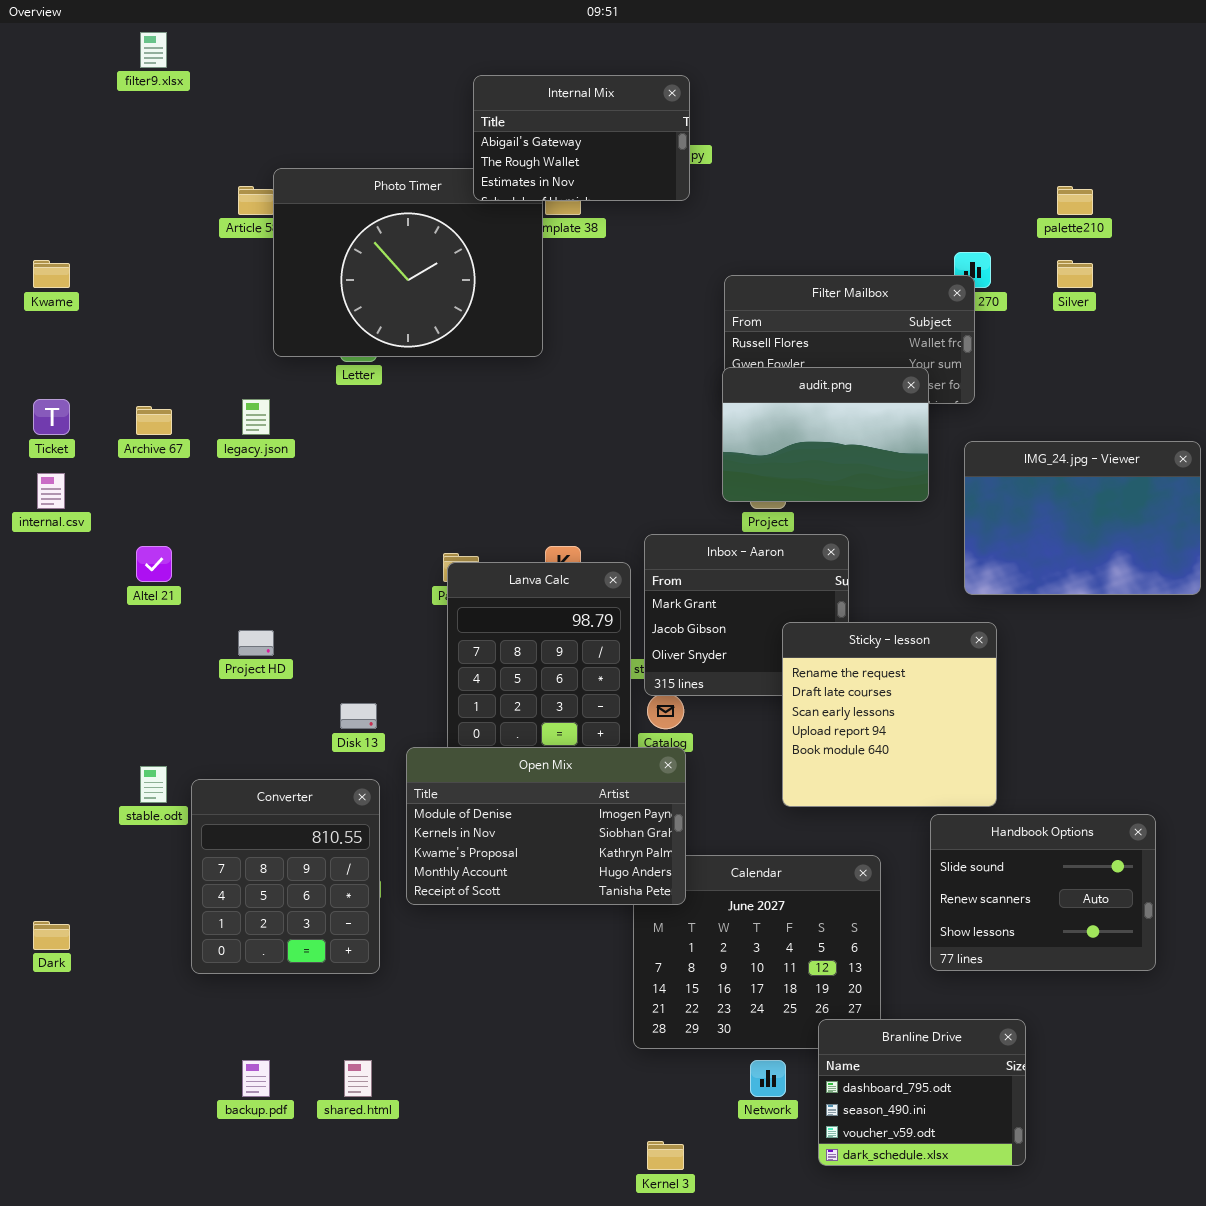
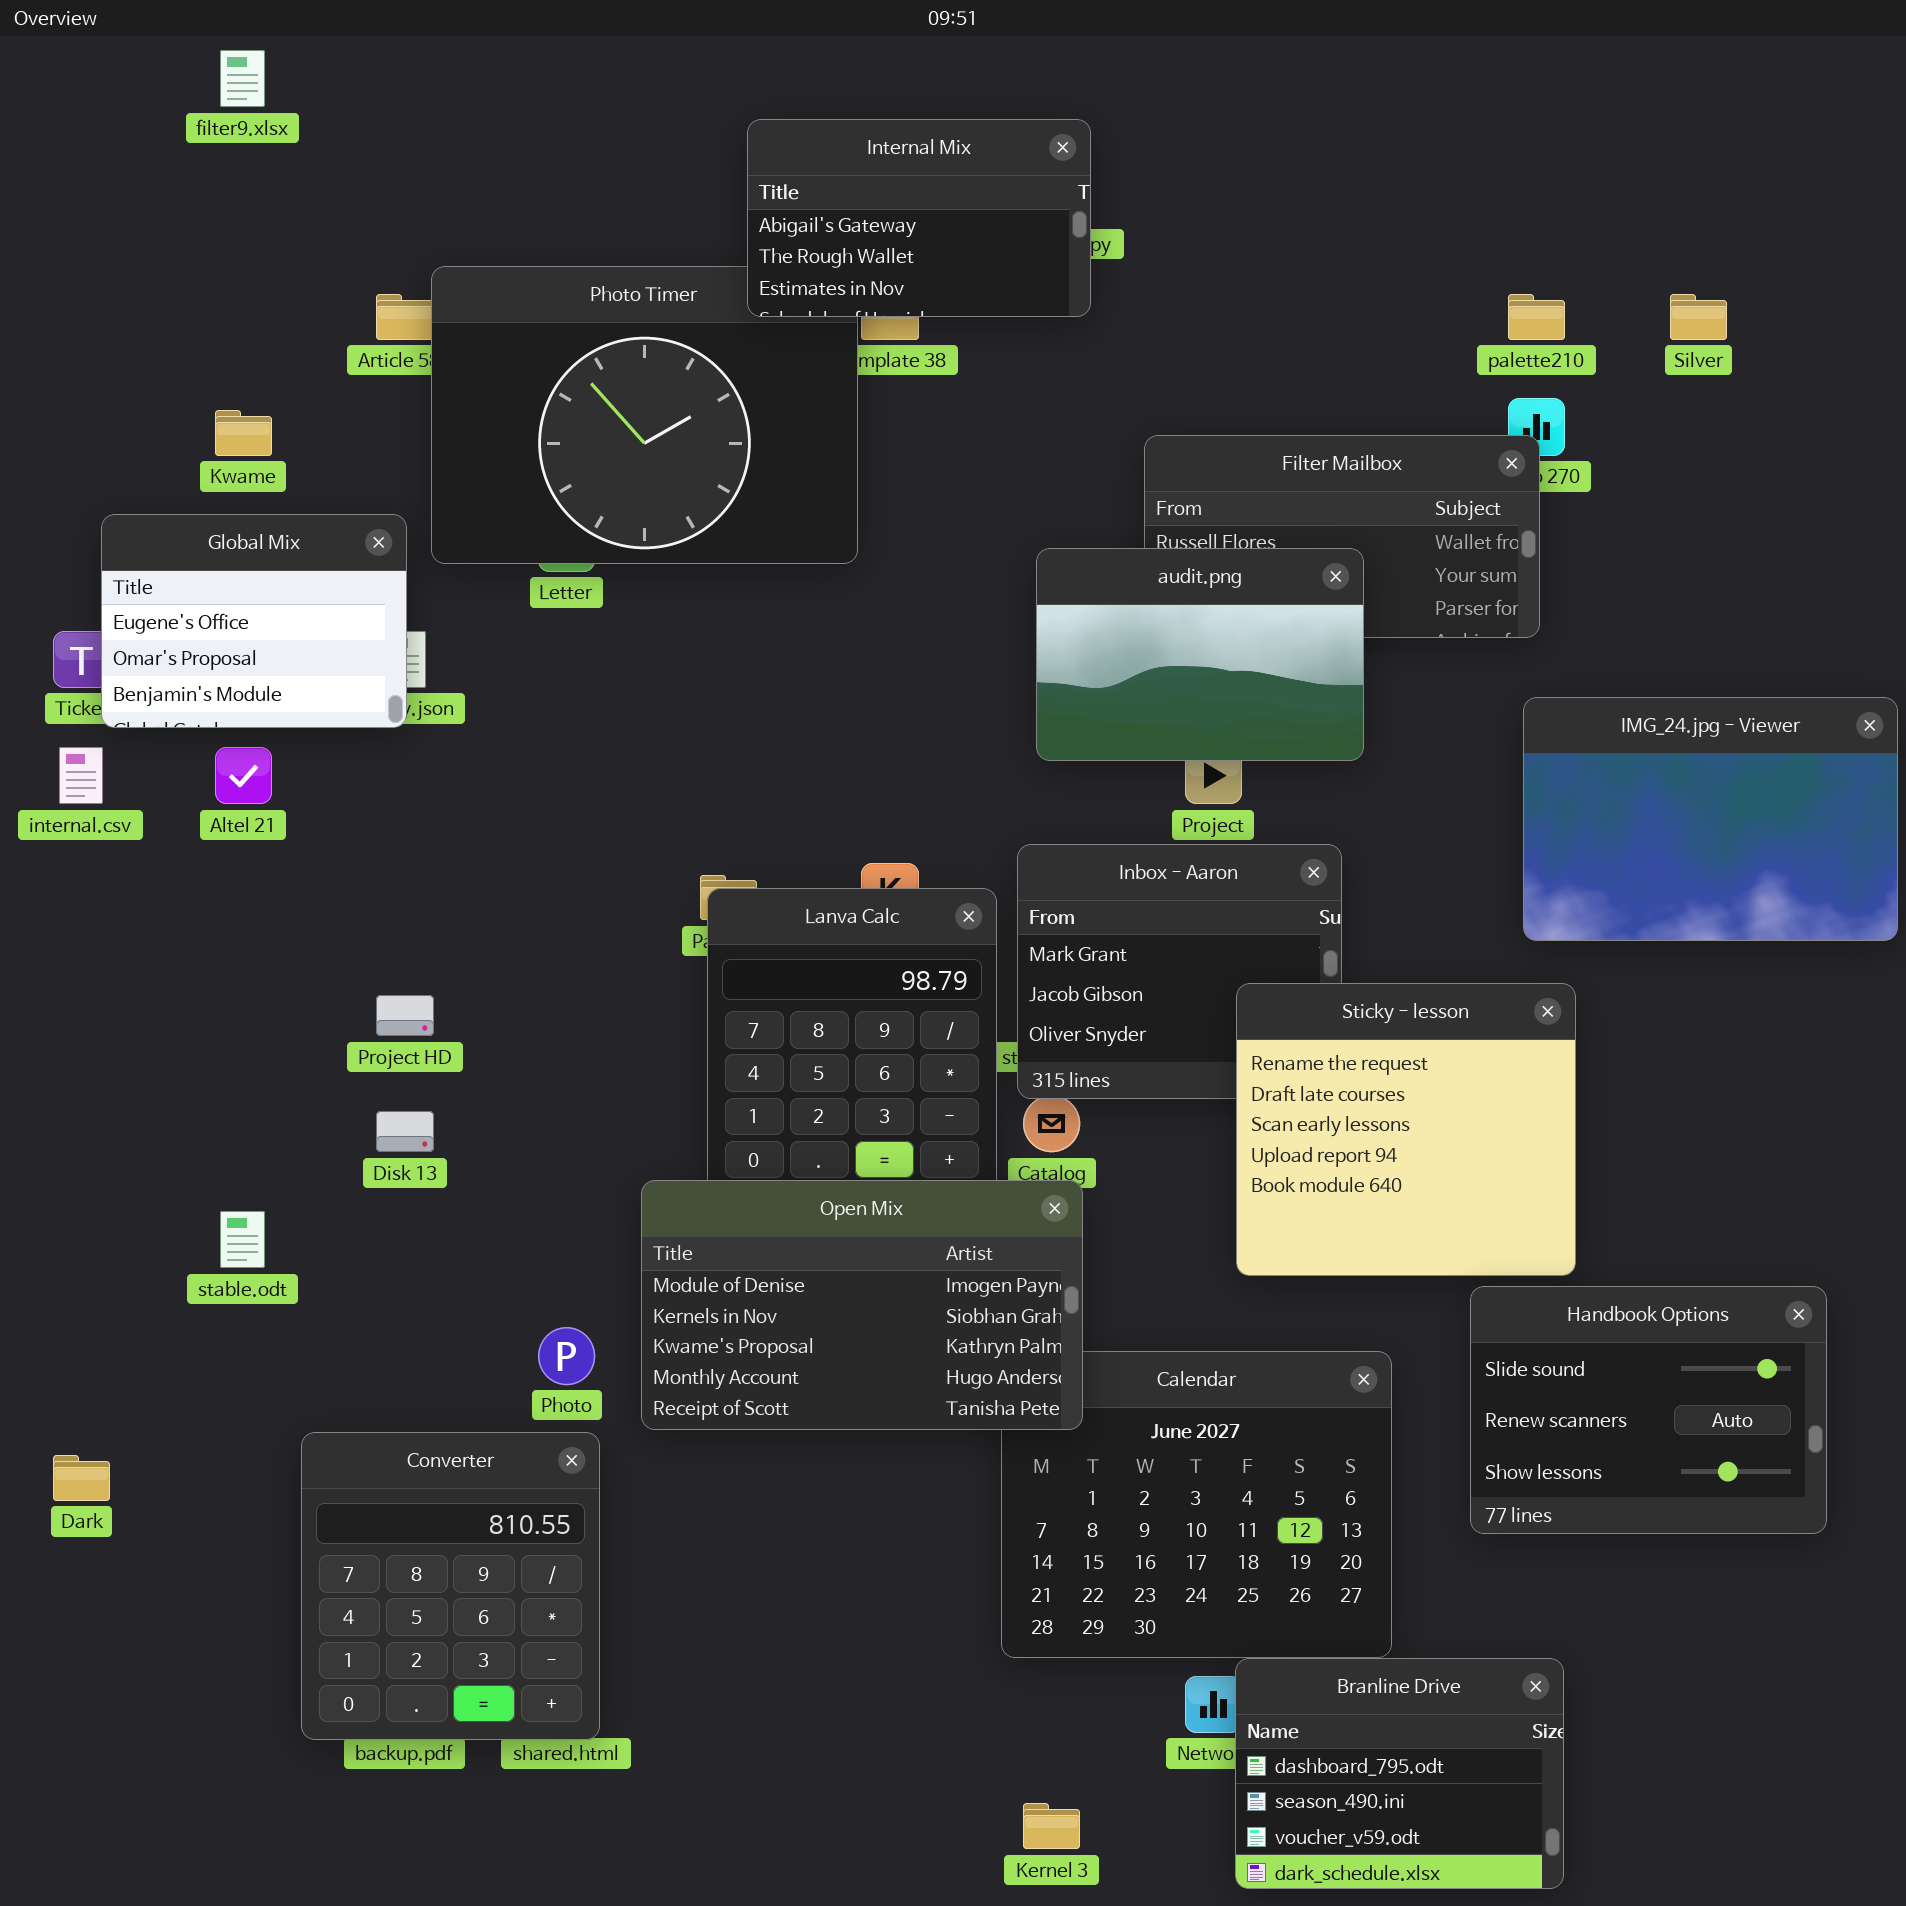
palette210: [1057,186,1093,215] -> [1508,294,1565,340], moved
Kwame: [33,260,70,288] -> [215,410,272,456], moved
Silver: [1057,260,1093,288] -> [1670,294,1727,340], moved
Global Mix: none -> [101,514,407,728], opened
audit.png: [722,367,929,502] -> [1036,548,1364,761], moved
Altel 21: [136,546,172,582] -> [215,747,272,804], moved
Disk 13: [340,703,377,729] -> [376,1111,434,1152], moved
Converter: [191,779,380,974] -> [301,1432,600,1740], moved
Branline Drive: [818,1019,1026,1166] -> [1235,1658,1564,1889], moved

